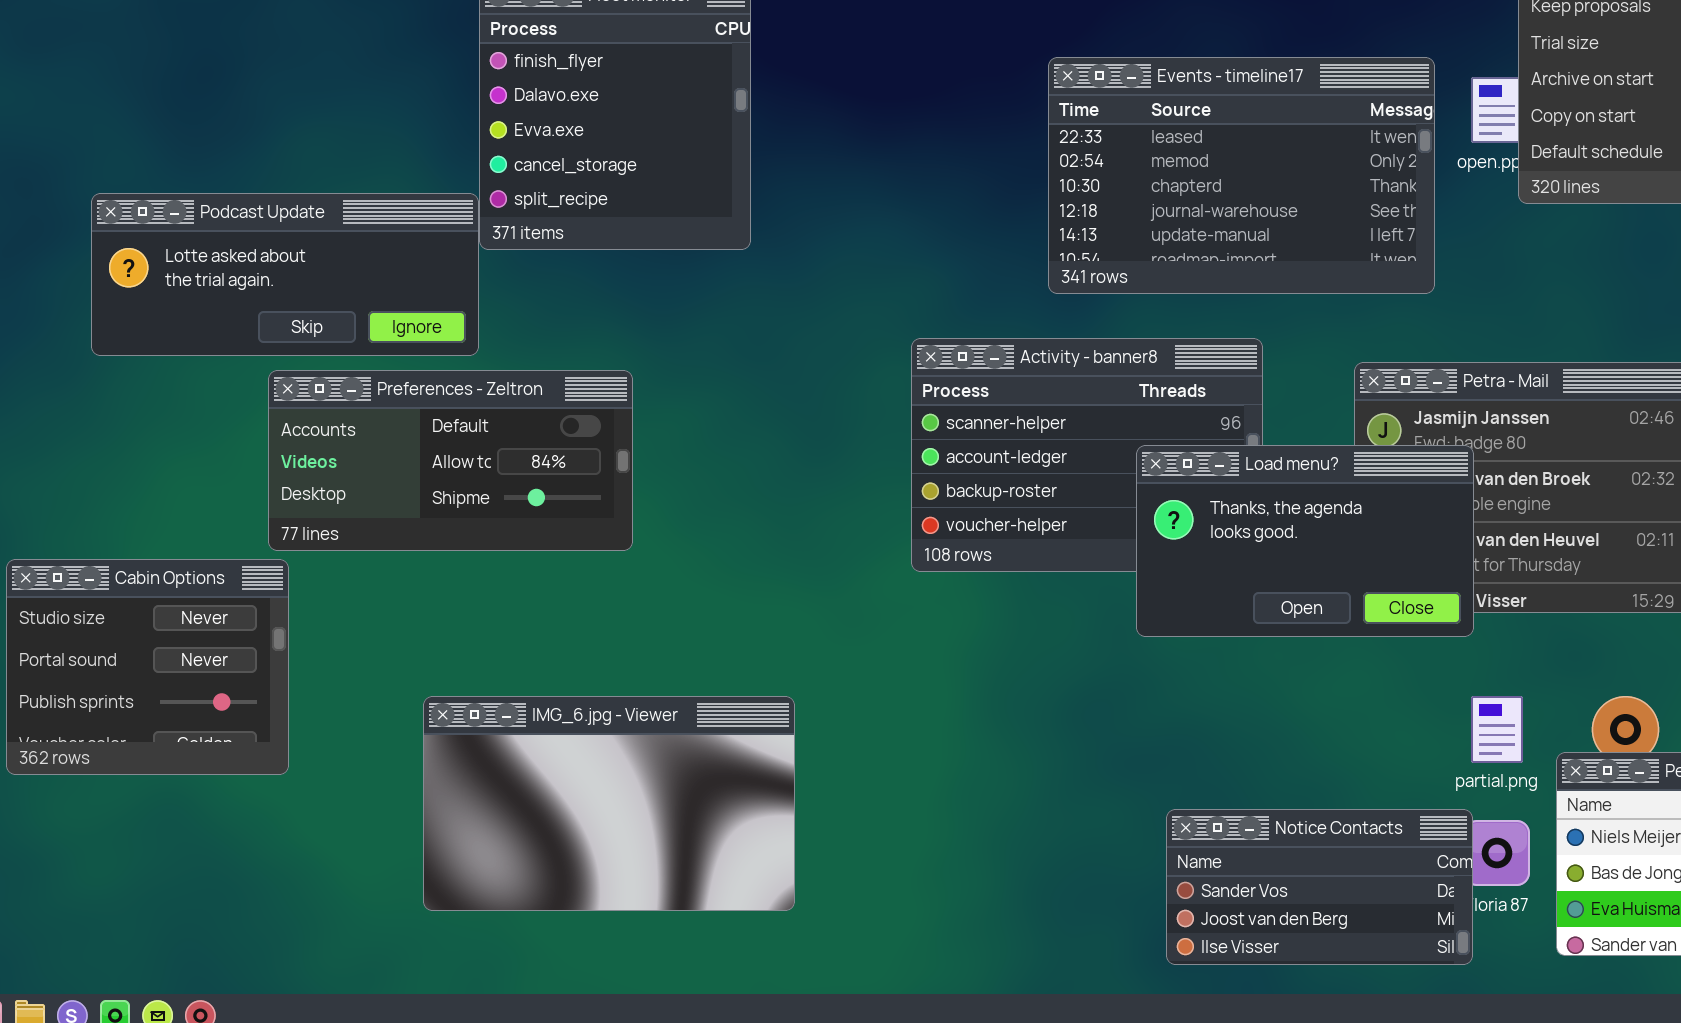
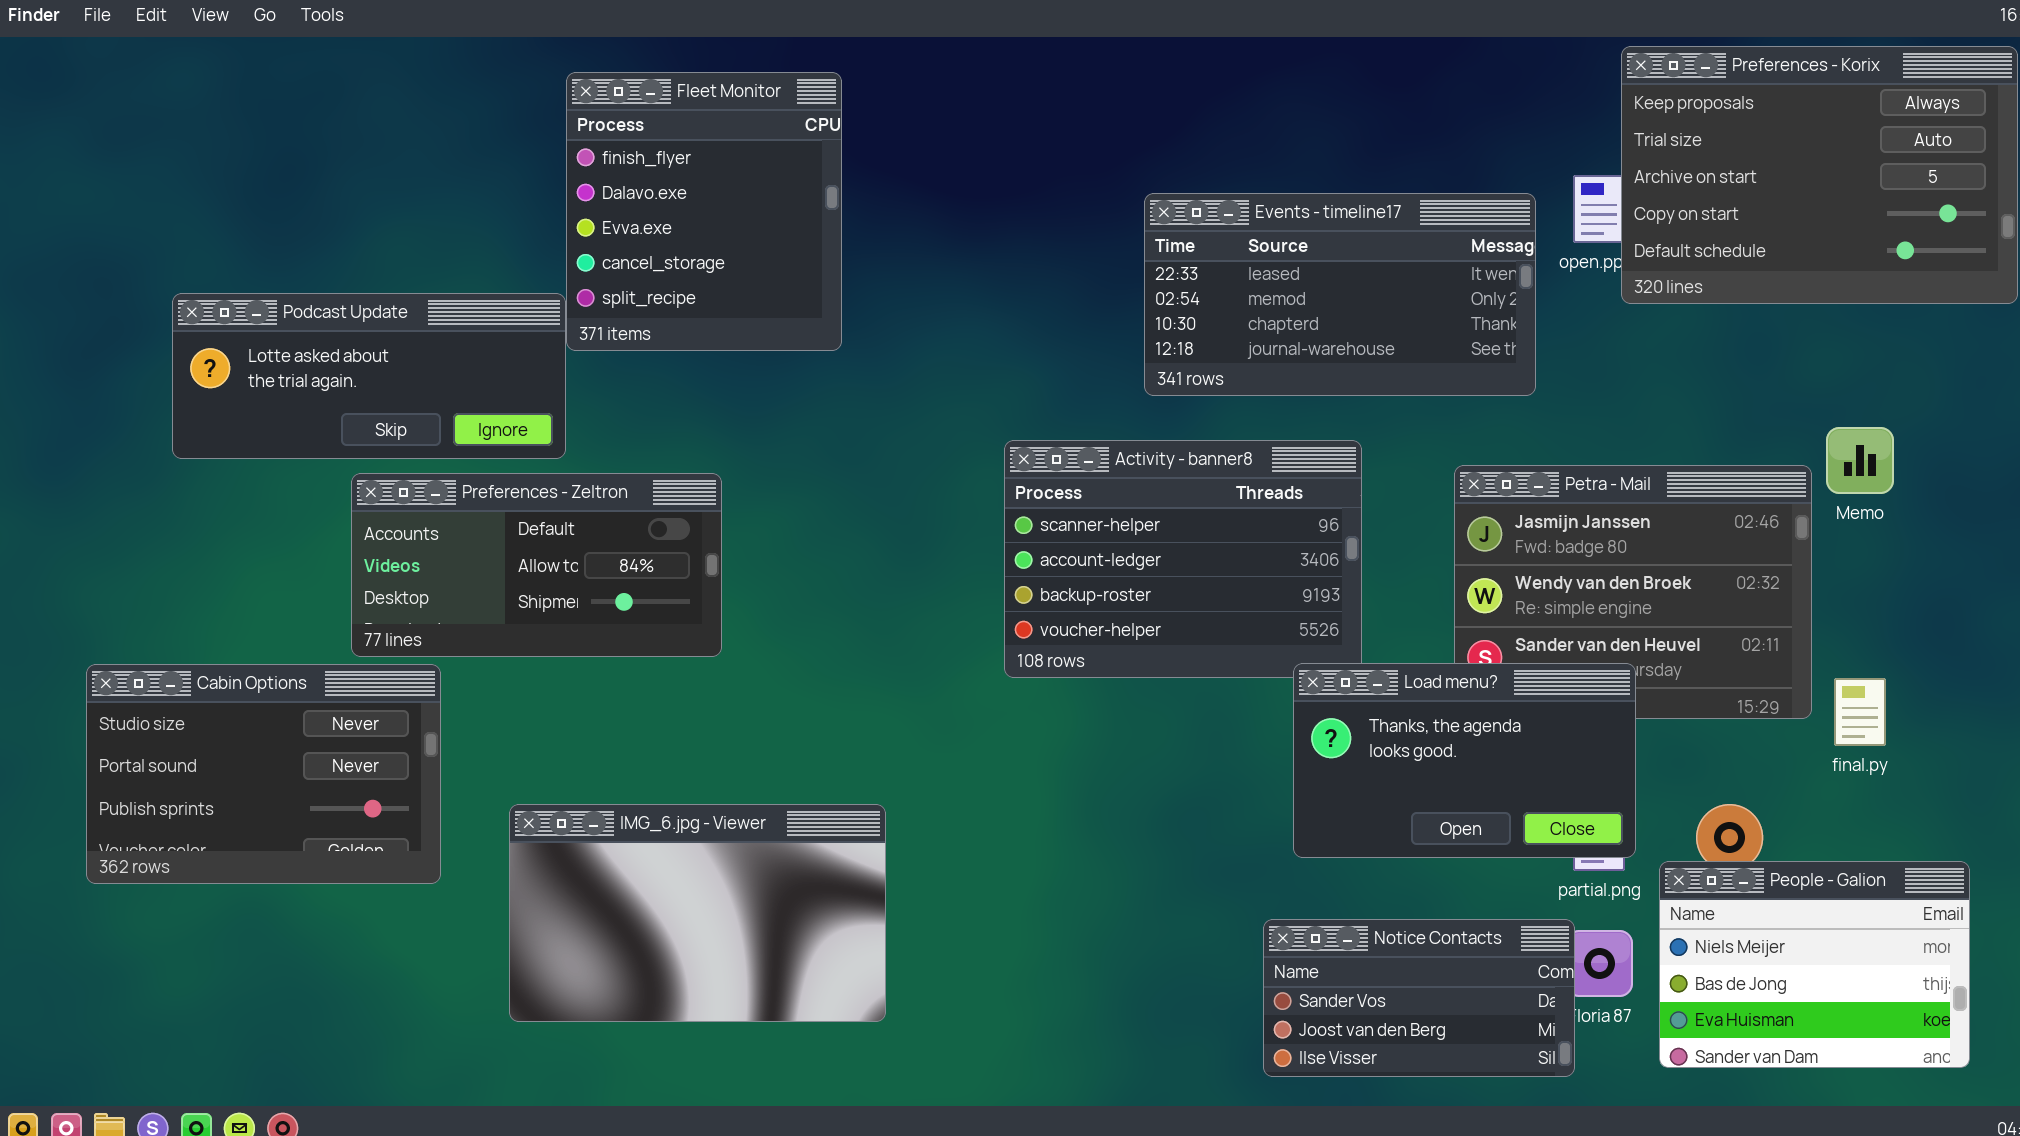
Events - timeline17: [1048,57,1435,294] -> [1144,193,1536,396], resized
Load menu?: [1136,445,1474,637] -> [1293,663,1636,858], moved
Cabin Options: [6,559,289,775] -> [86,664,441,884], resized

